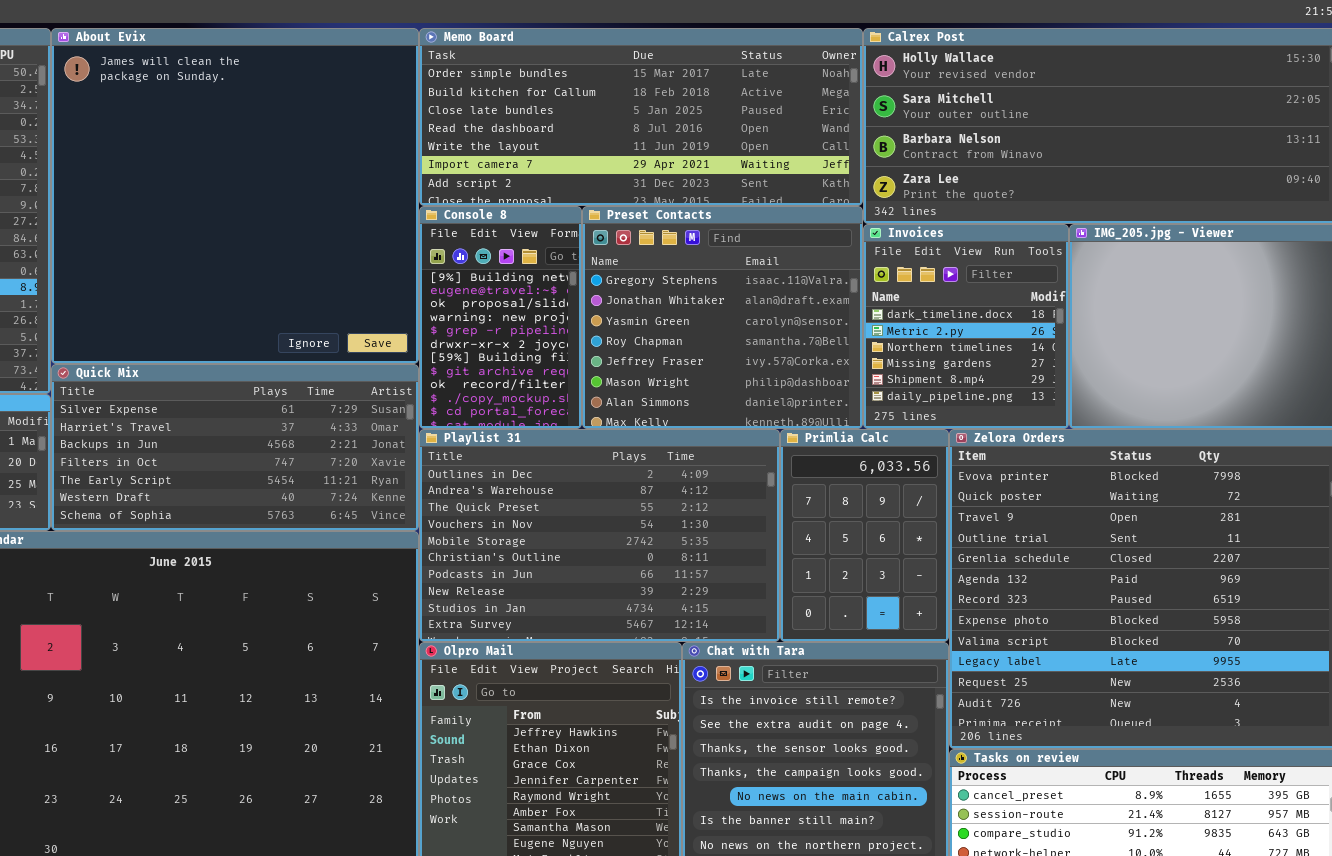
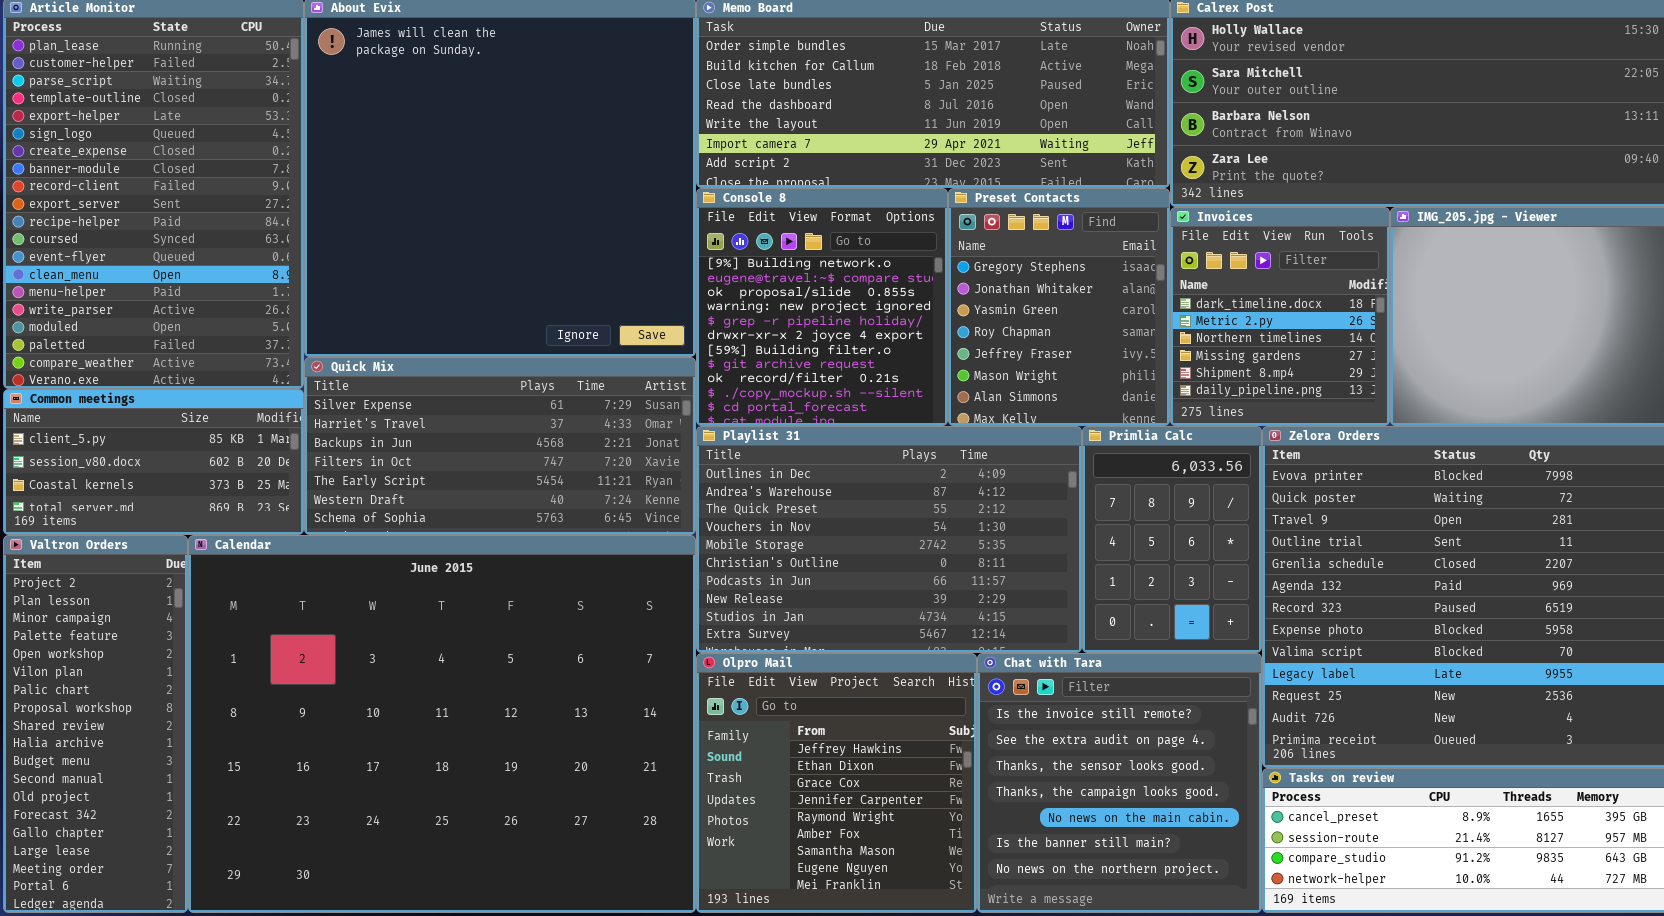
Console 8: [419,206,582,429] -> [696,188,948,426], resized
Preset Contacts: [582,206,863,429] -> [948,188,1170,426], resized

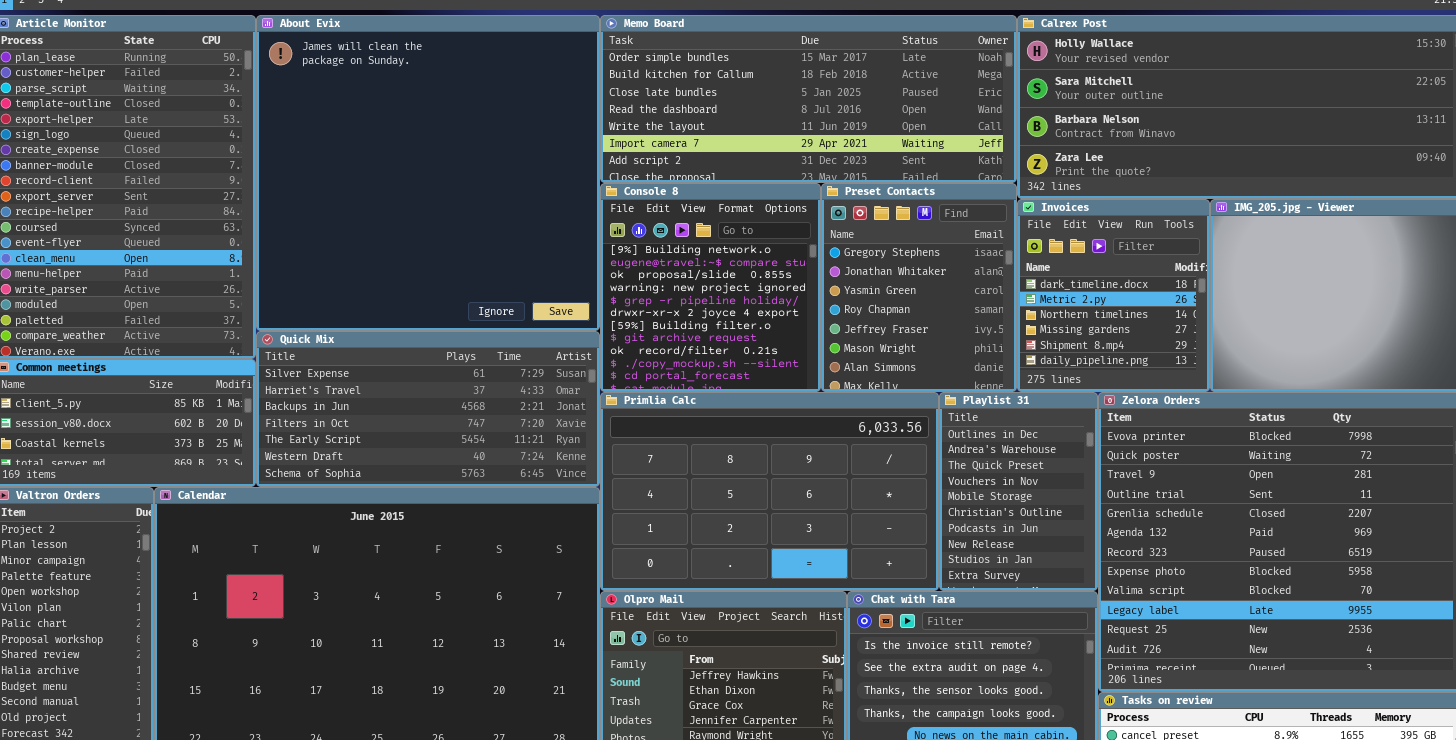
Playlist 31: [696,426,1082,653] -> [939,392,1098,591], moved, resized
Primlia Calc: [1082,426,1262,653] -> [600,392,939,591], moved, resized

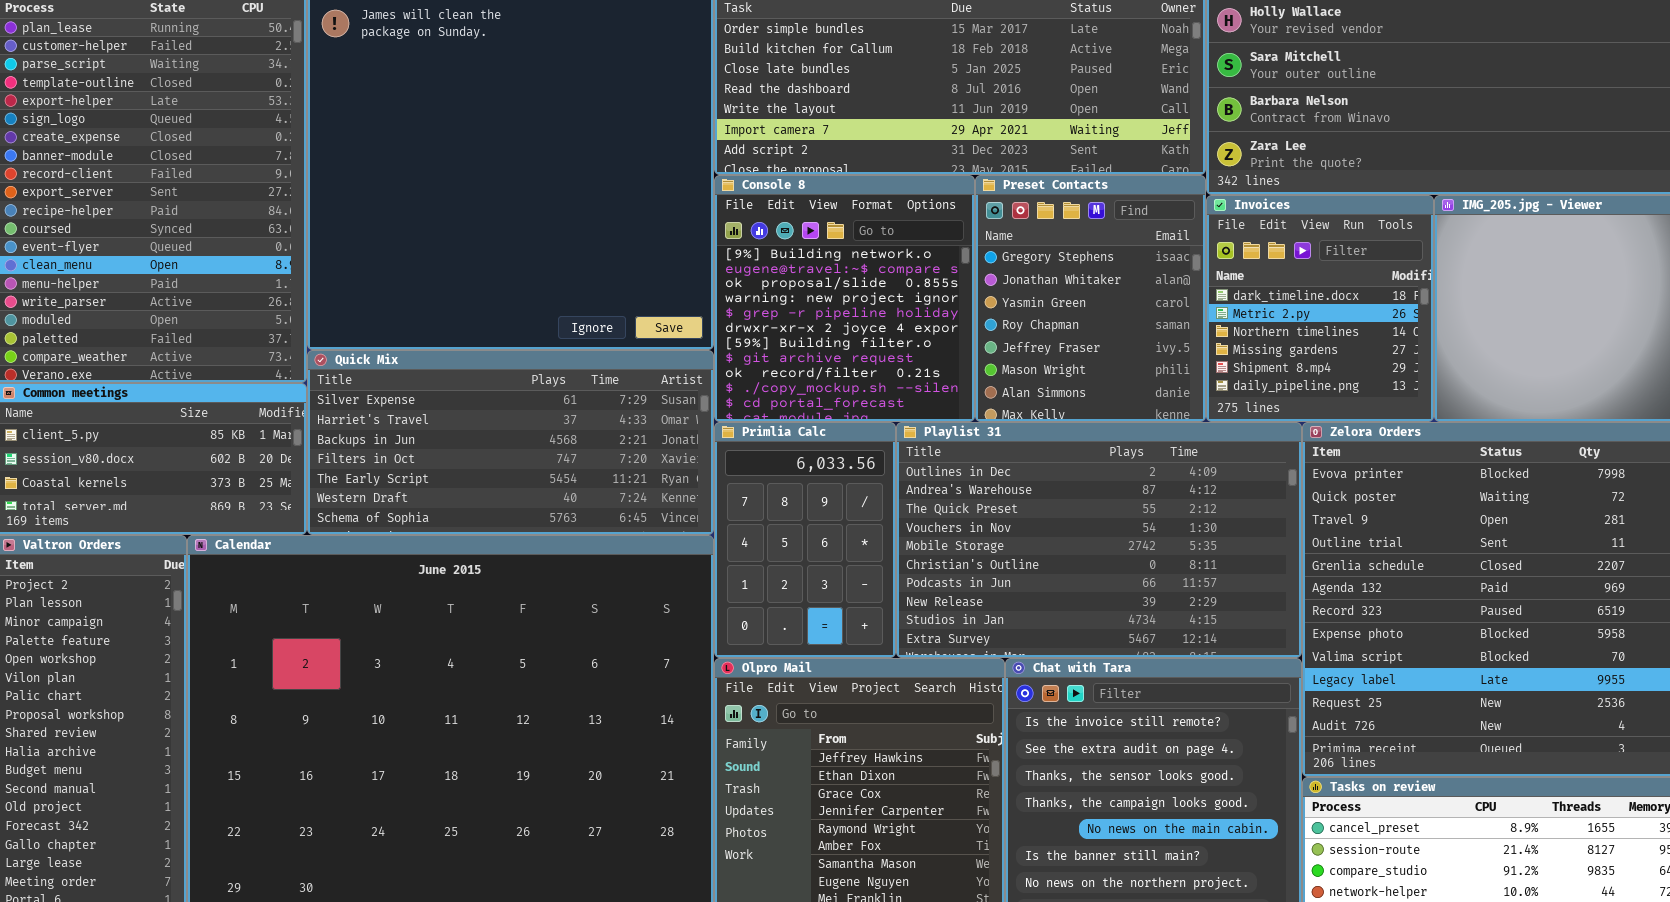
Primlia Calc: [600,392,939,591] -> [714,422,896,658], resized
Playlist 31: [939,392,1098,591] -> [896,422,1302,658], resized

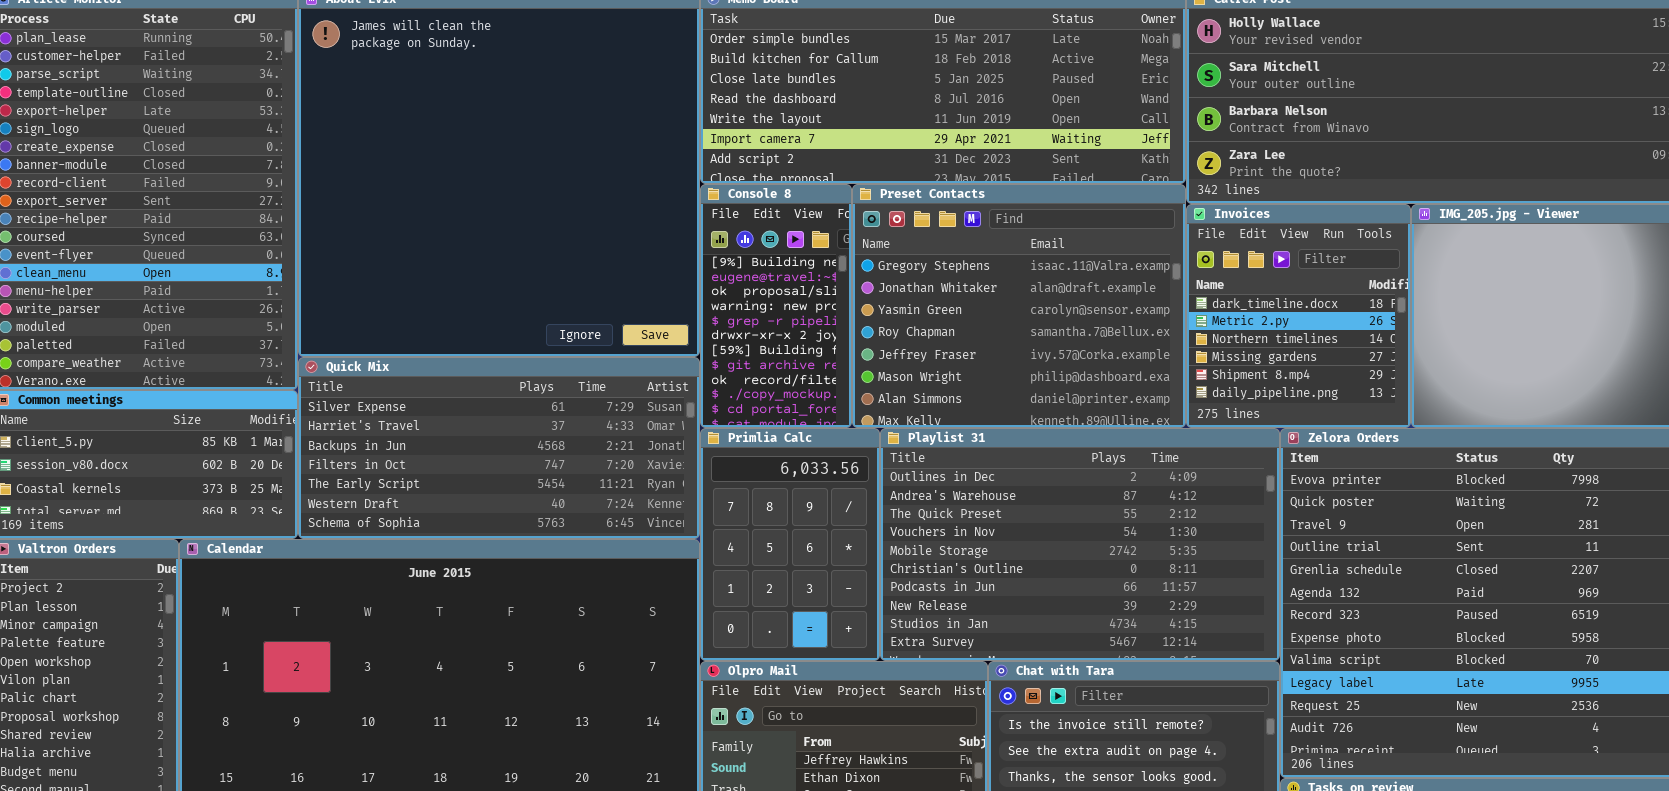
Console 8: [714,175,975,422] -> [700,184,852,428], resized
Preset Contacts: [975,175,1206,422] -> [852,184,1186,428], resized

